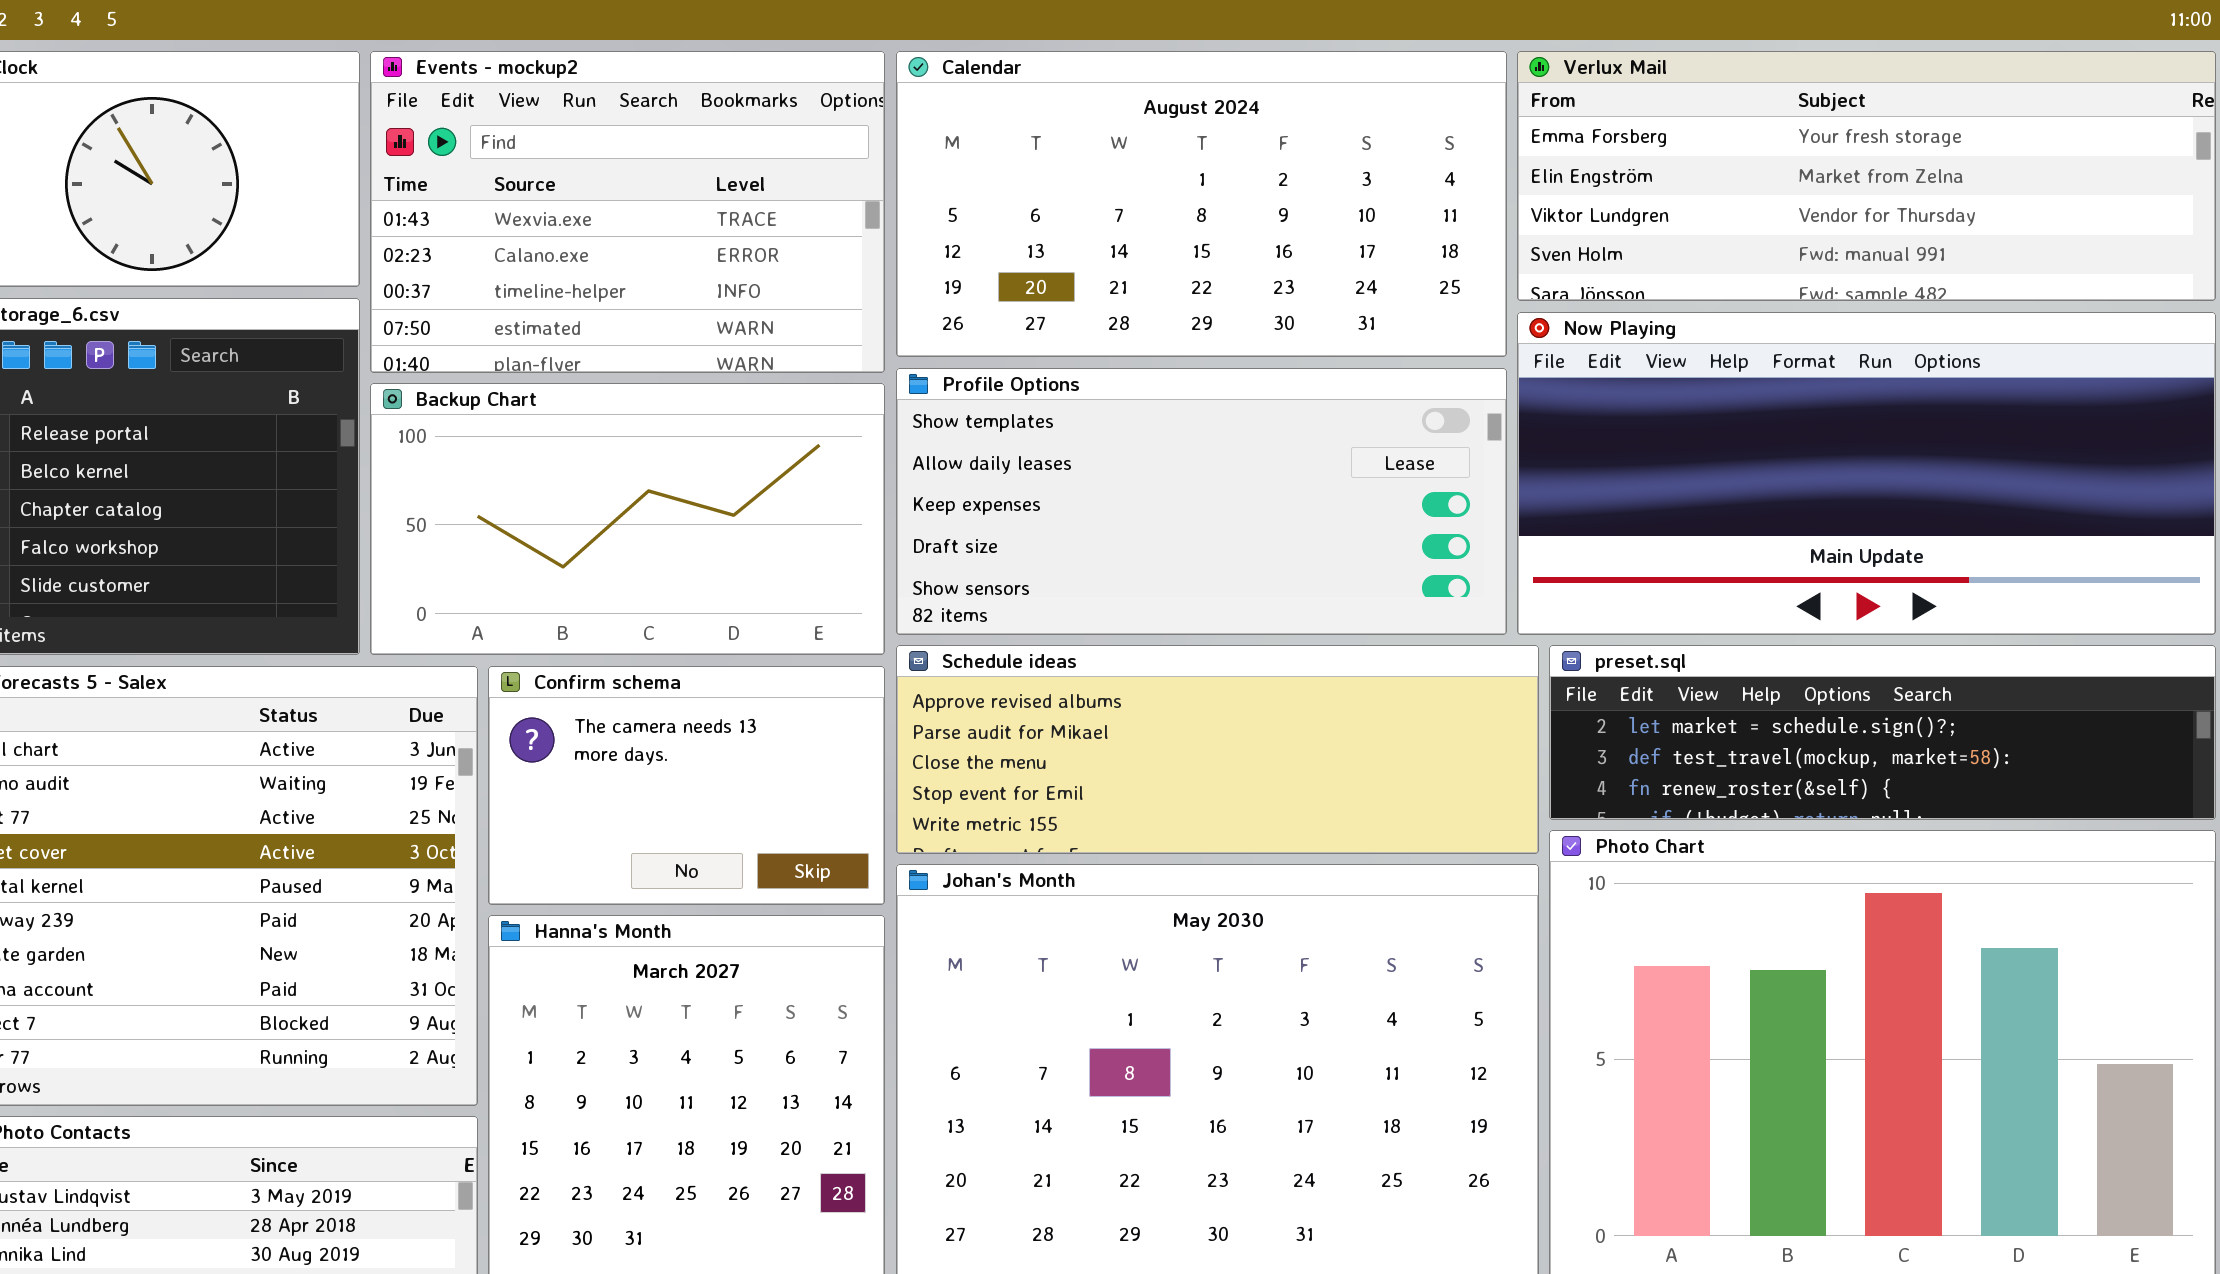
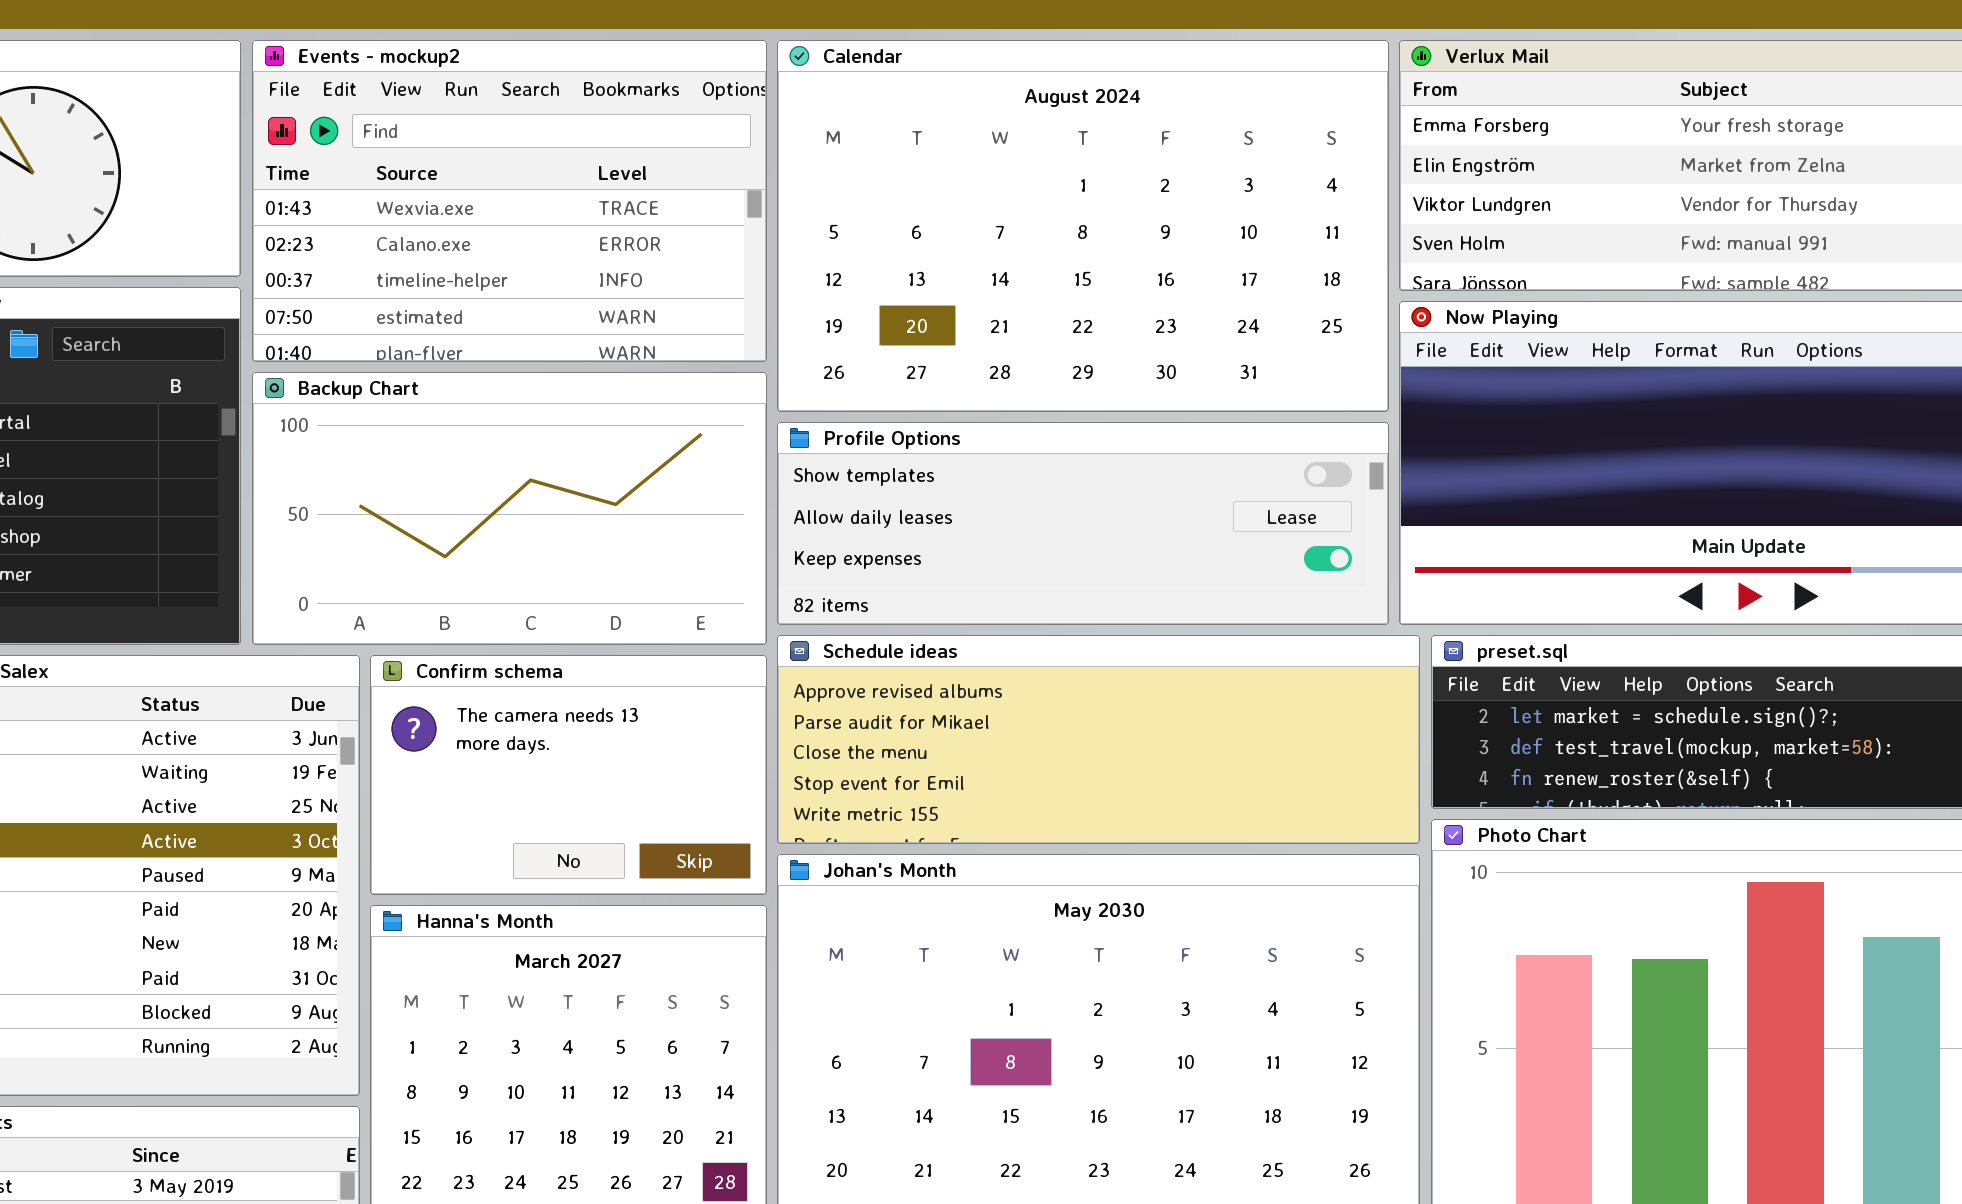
Calendar: [896,51,1507,357] -> [777,40,1389,412], resized
Profile Options: [896,368,1507,635] -> [777,422,1389,625], resized

